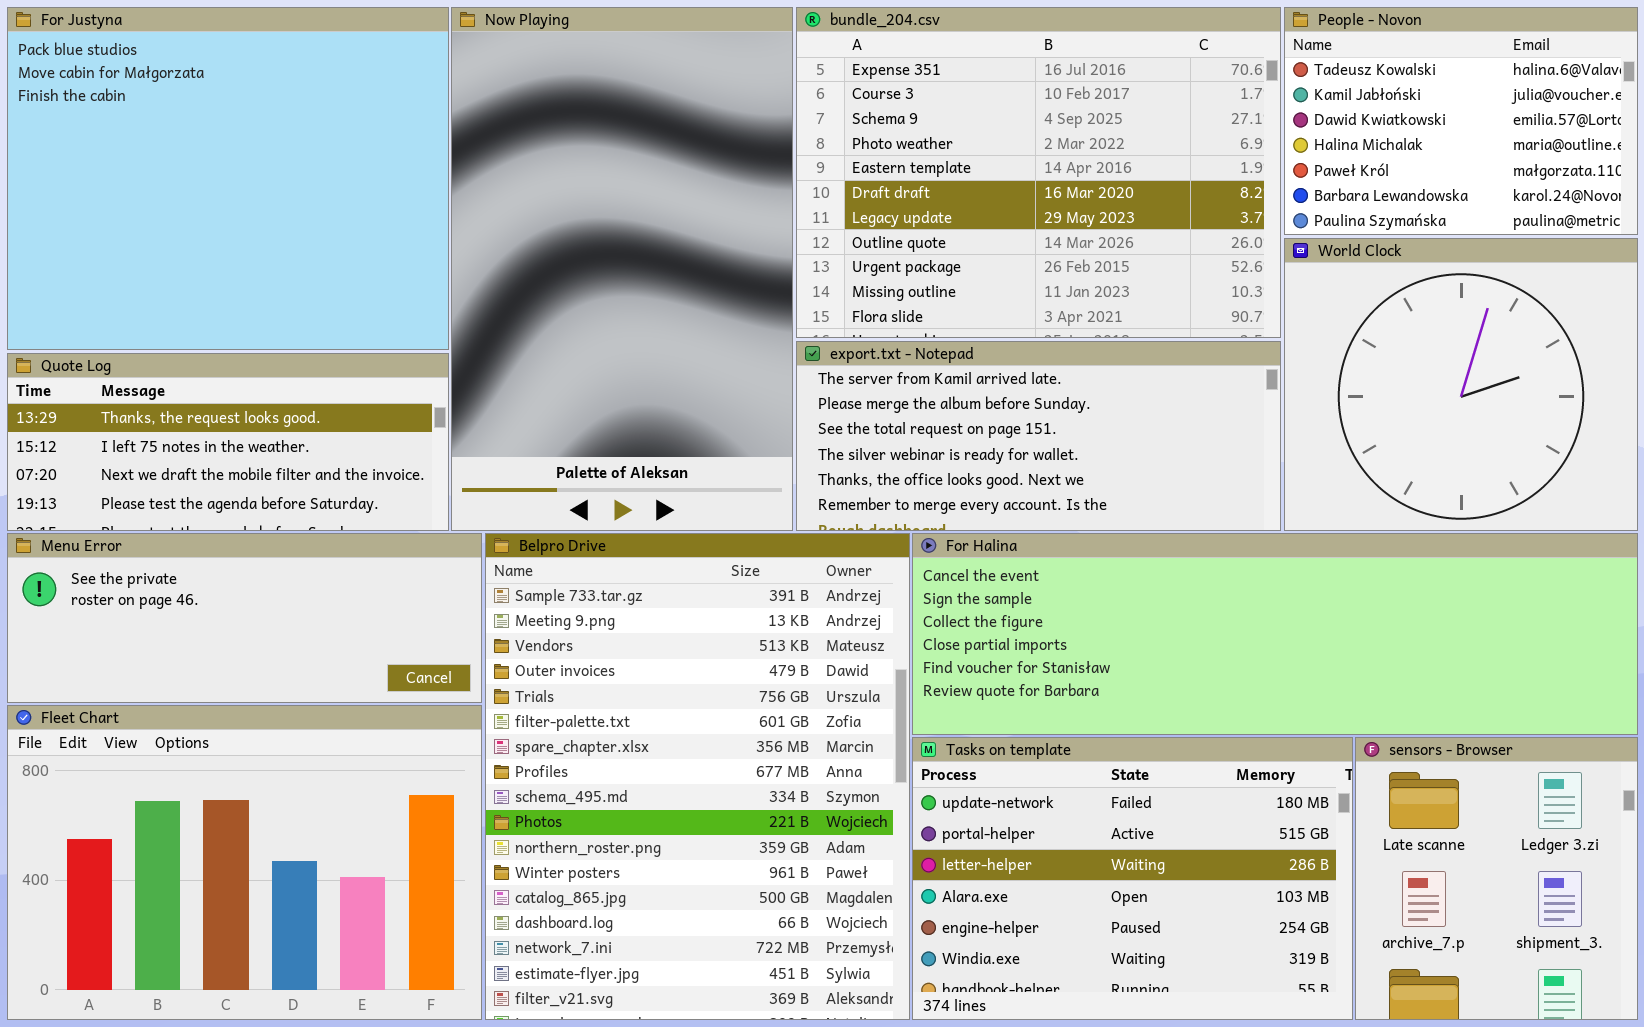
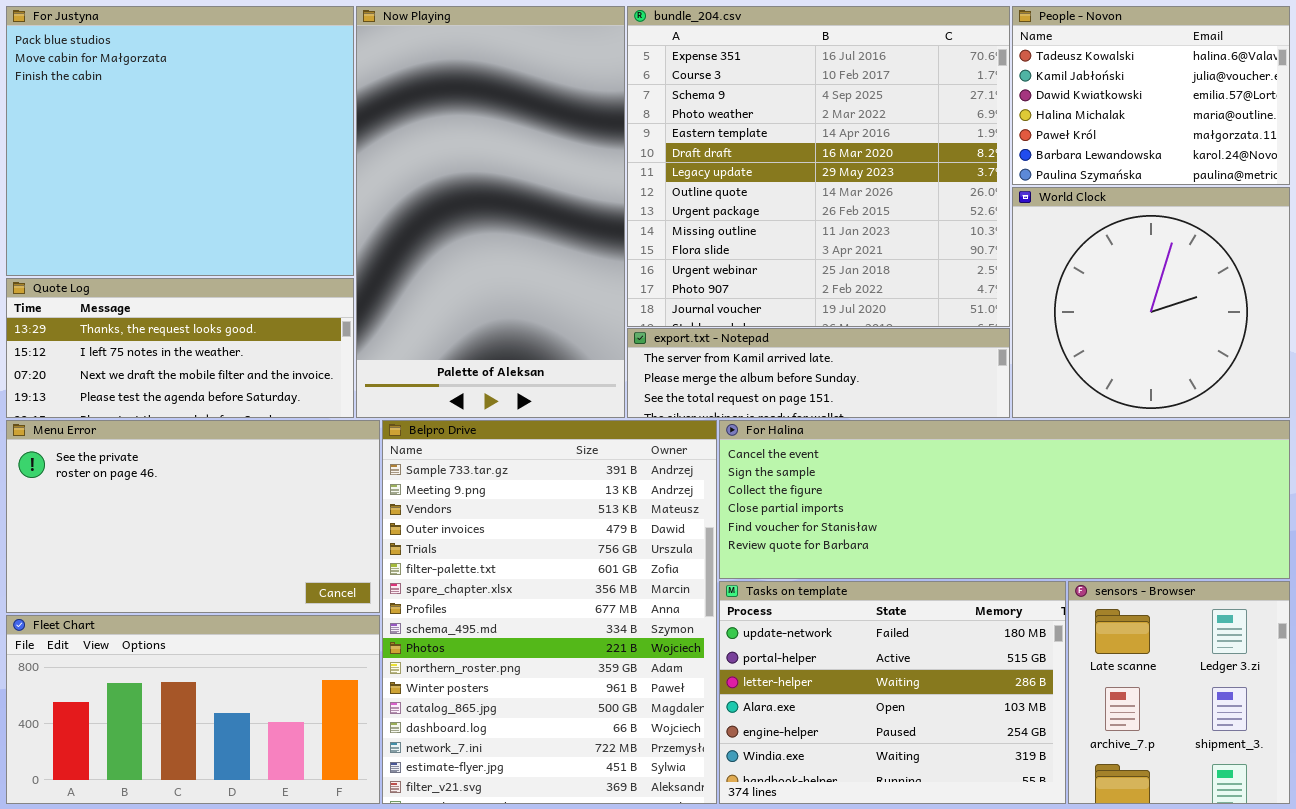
bundle_204.csv: [796,7,1281,338] -> [627,6,1010,327], resized
export.txt - Notepad: [796,341,1281,531] -> [627,328,1010,418], resized
Menu Error: [7,533,482,703] -> [6,420,380,613], resized
Fleet Chart: [7,705,482,1020] -> [6,615,380,804], resized

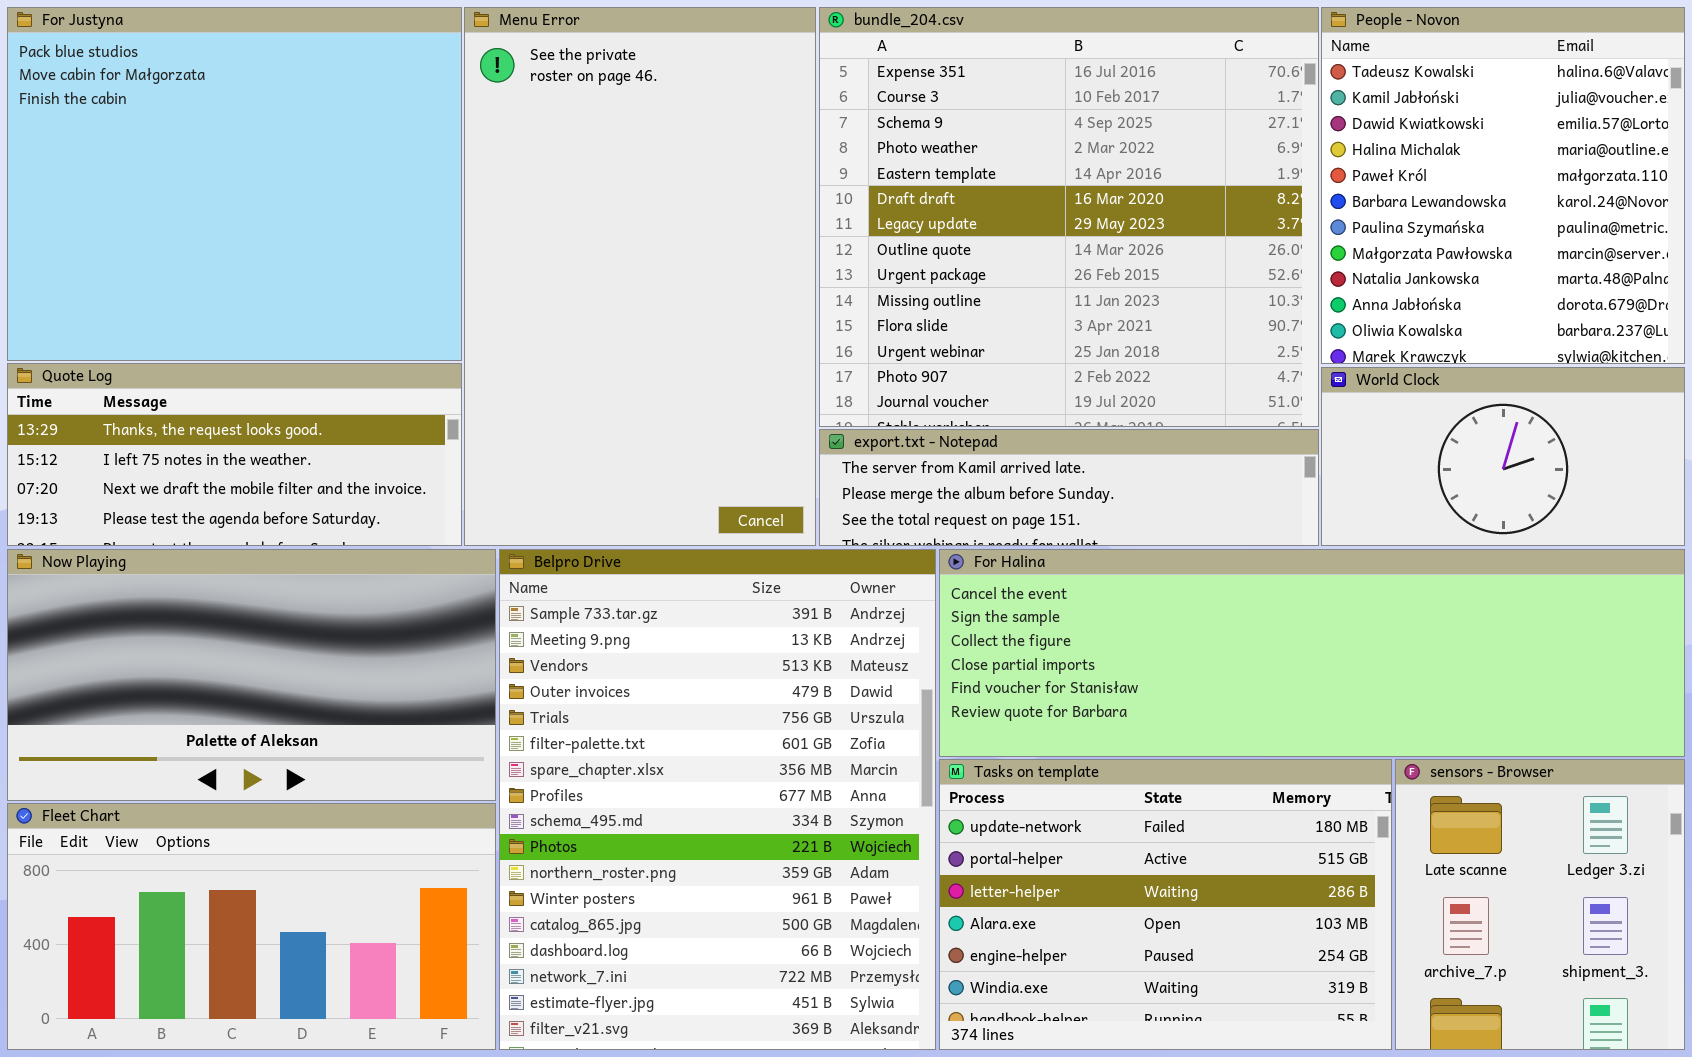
Now Playing: [356,6,625,418] -> [7,549,496,801], moved, resized
People - Novon: [1012,6,1290,185] -> [1321,7,1685,364], resized
World Clock: [1012,187,1290,418] -> [1321,367,1685,546], resized
Menu Error: [6,420,380,613] -> [464,7,816,546], moved, resized

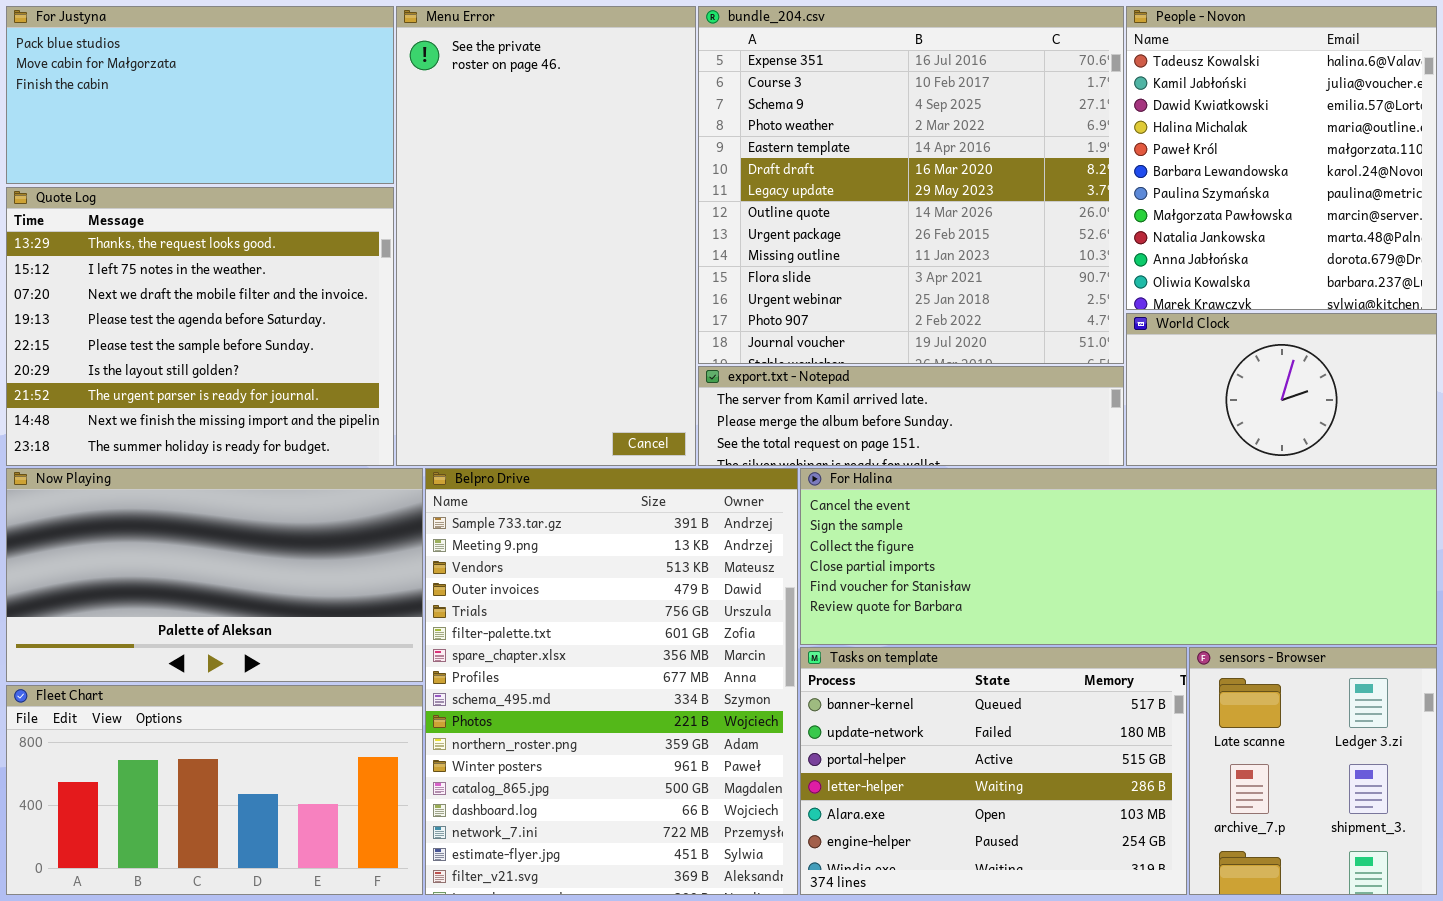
For Justyna: [7,7,462,361] -> [6,6,394,184], resized
Quote Log: [7,363,462,546] -> [6,187,394,466], resized
Tasks on template: [939,759,1392,1050] -> [800,647,1187,895], scrolled up 1 row

